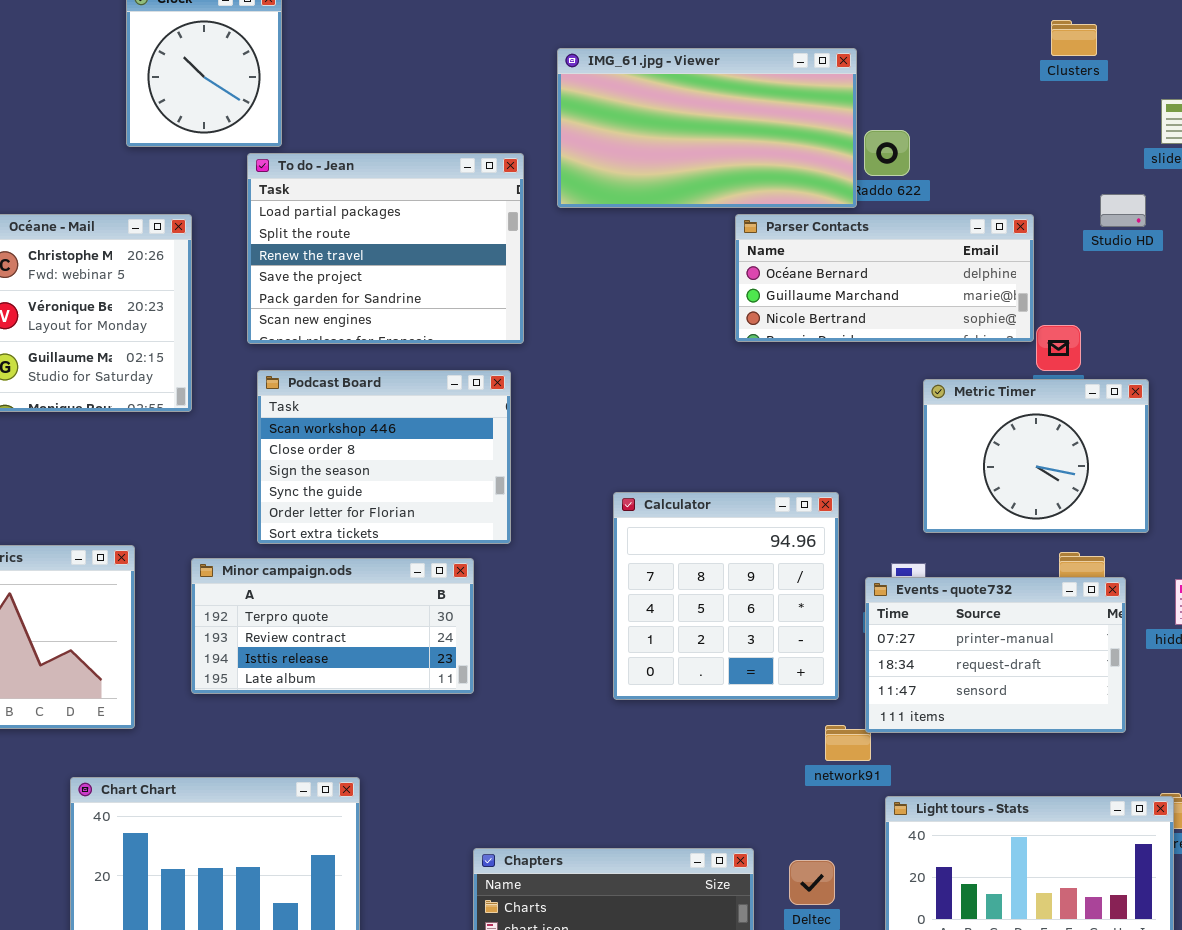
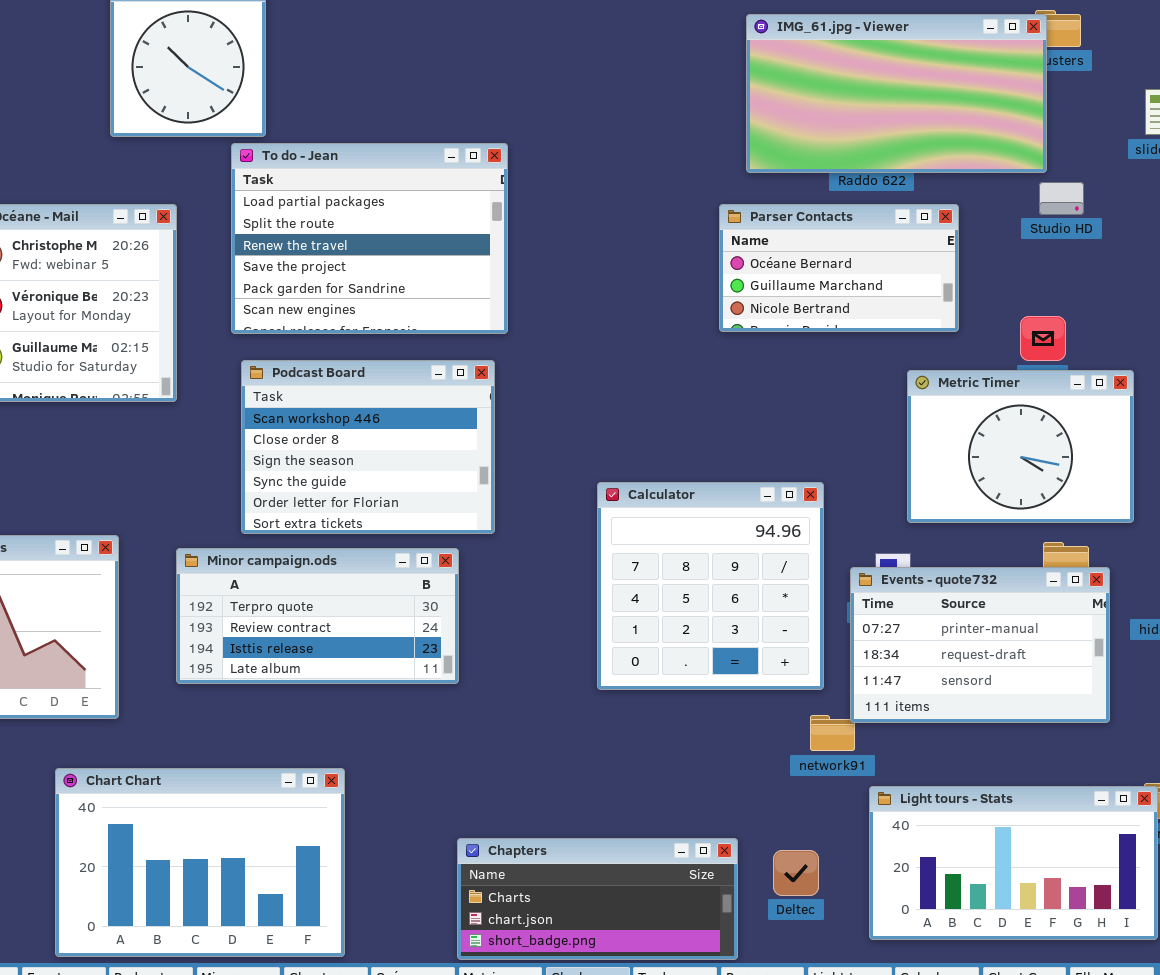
IMG_61.jpg - Viewer: [557,48,857,208] -> [746,14,1047,173], moved
Studio HD: [1100,194,1146,227] -> [1039,182,1084,215], moved
Parser Contacts: [735,214,1034,342] -> [719,204,959,332], resized

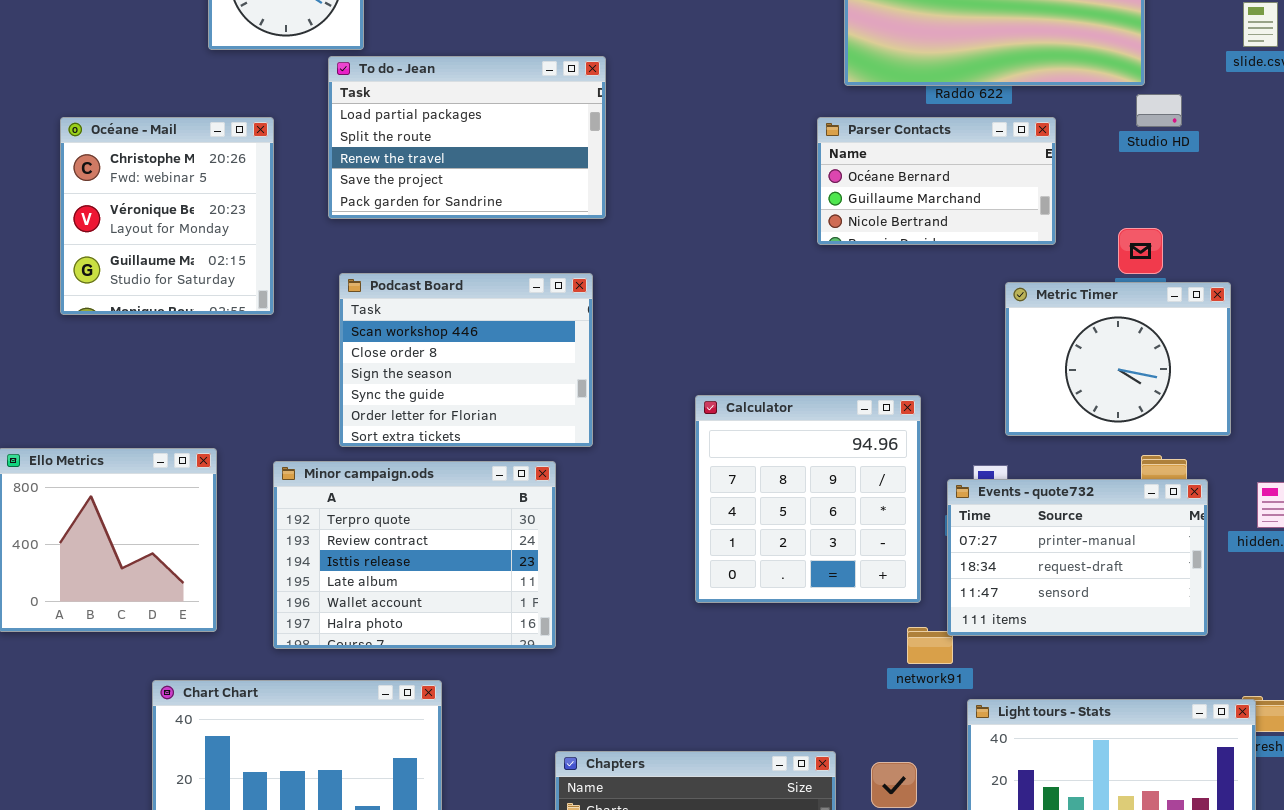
To do - Jean: [231,143,508,334] -> [328,56,606,219], resized
Minor campaign.ods: [176,548,459,684] -> [273,461,556,649], resized

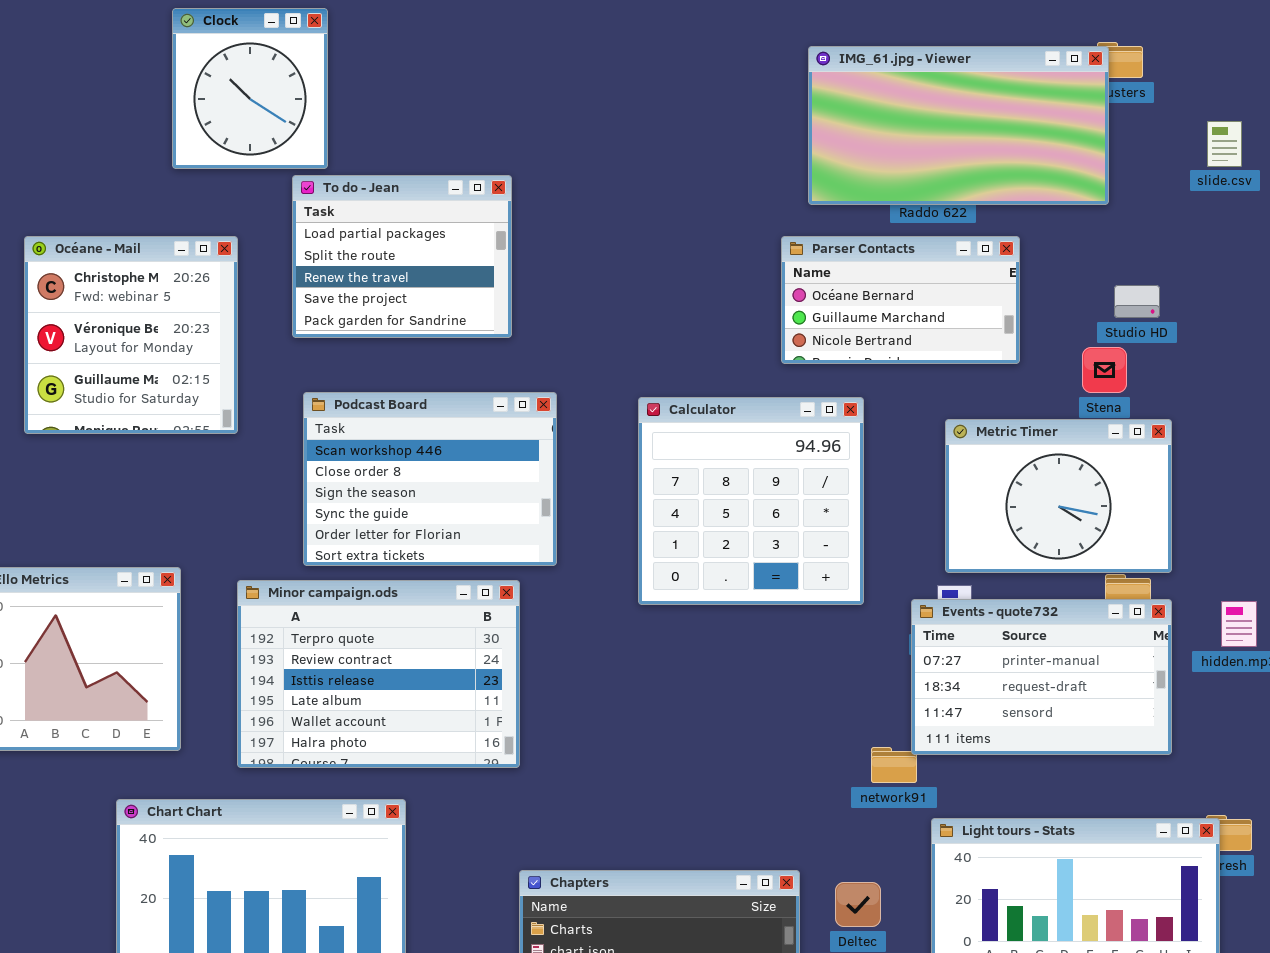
To do - Jean: [328,56,606,219] -> [292,175,512,338], resized
Studio HD: [1136,94,1182,127] -> [1114,285,1160,318], moved
Metric Timer: [1005,282,1231,436] -> [945,419,1172,573], moved
Calculator: [695,395,921,603] -> [638,397,864,605], moved

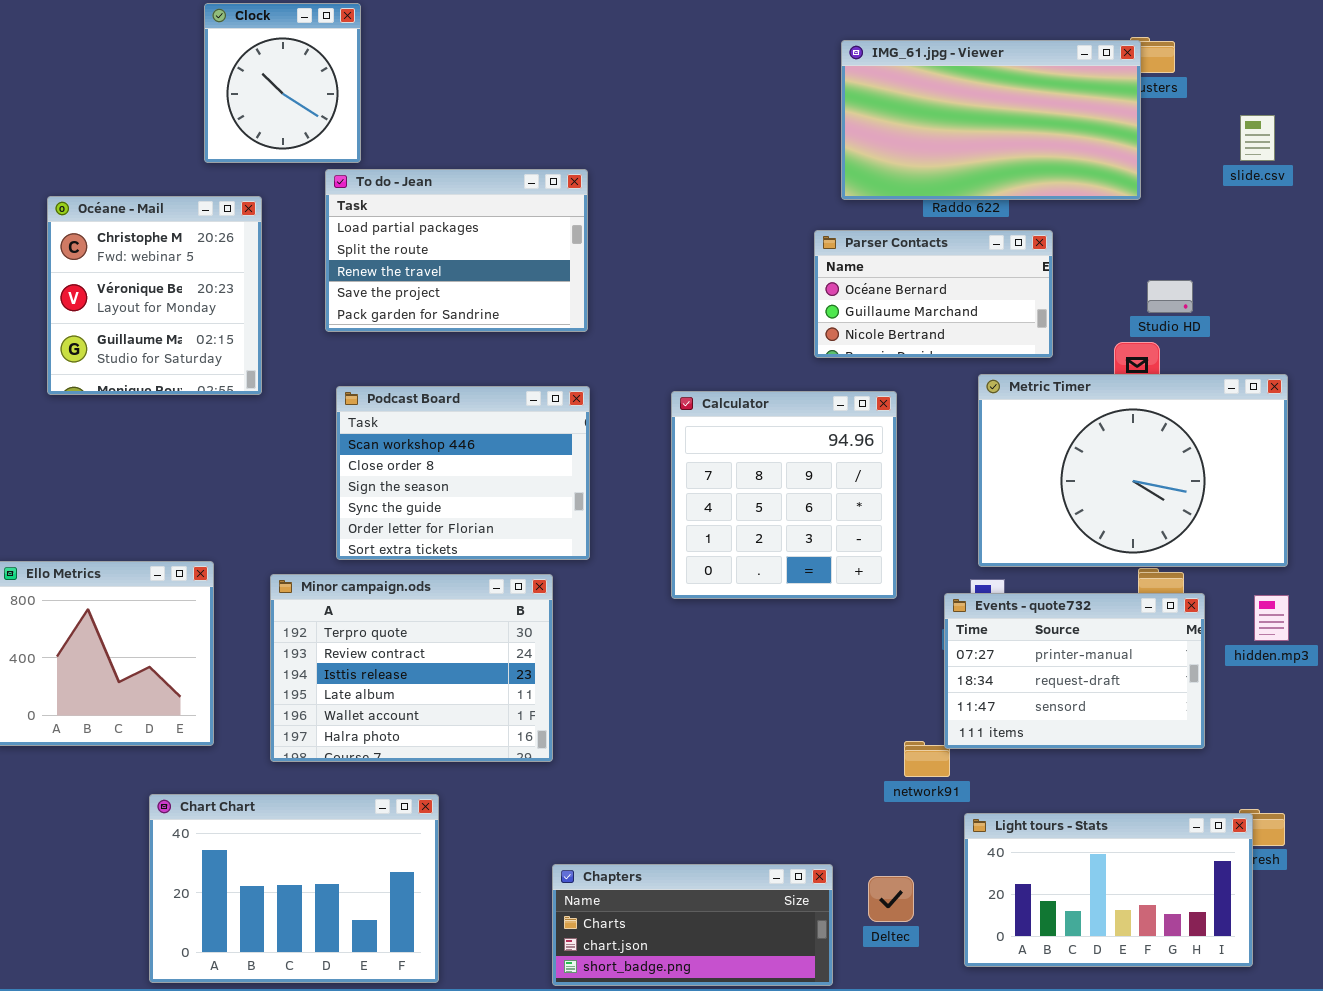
To do - Jean: [292,175,512,338] -> [325,169,588,332], resized
Océane - Mail: [24,236,238,434] -> [47,196,262,395], moved
Metric Timer: [945,419,1172,573] -> [978,374,1288,567], resized

